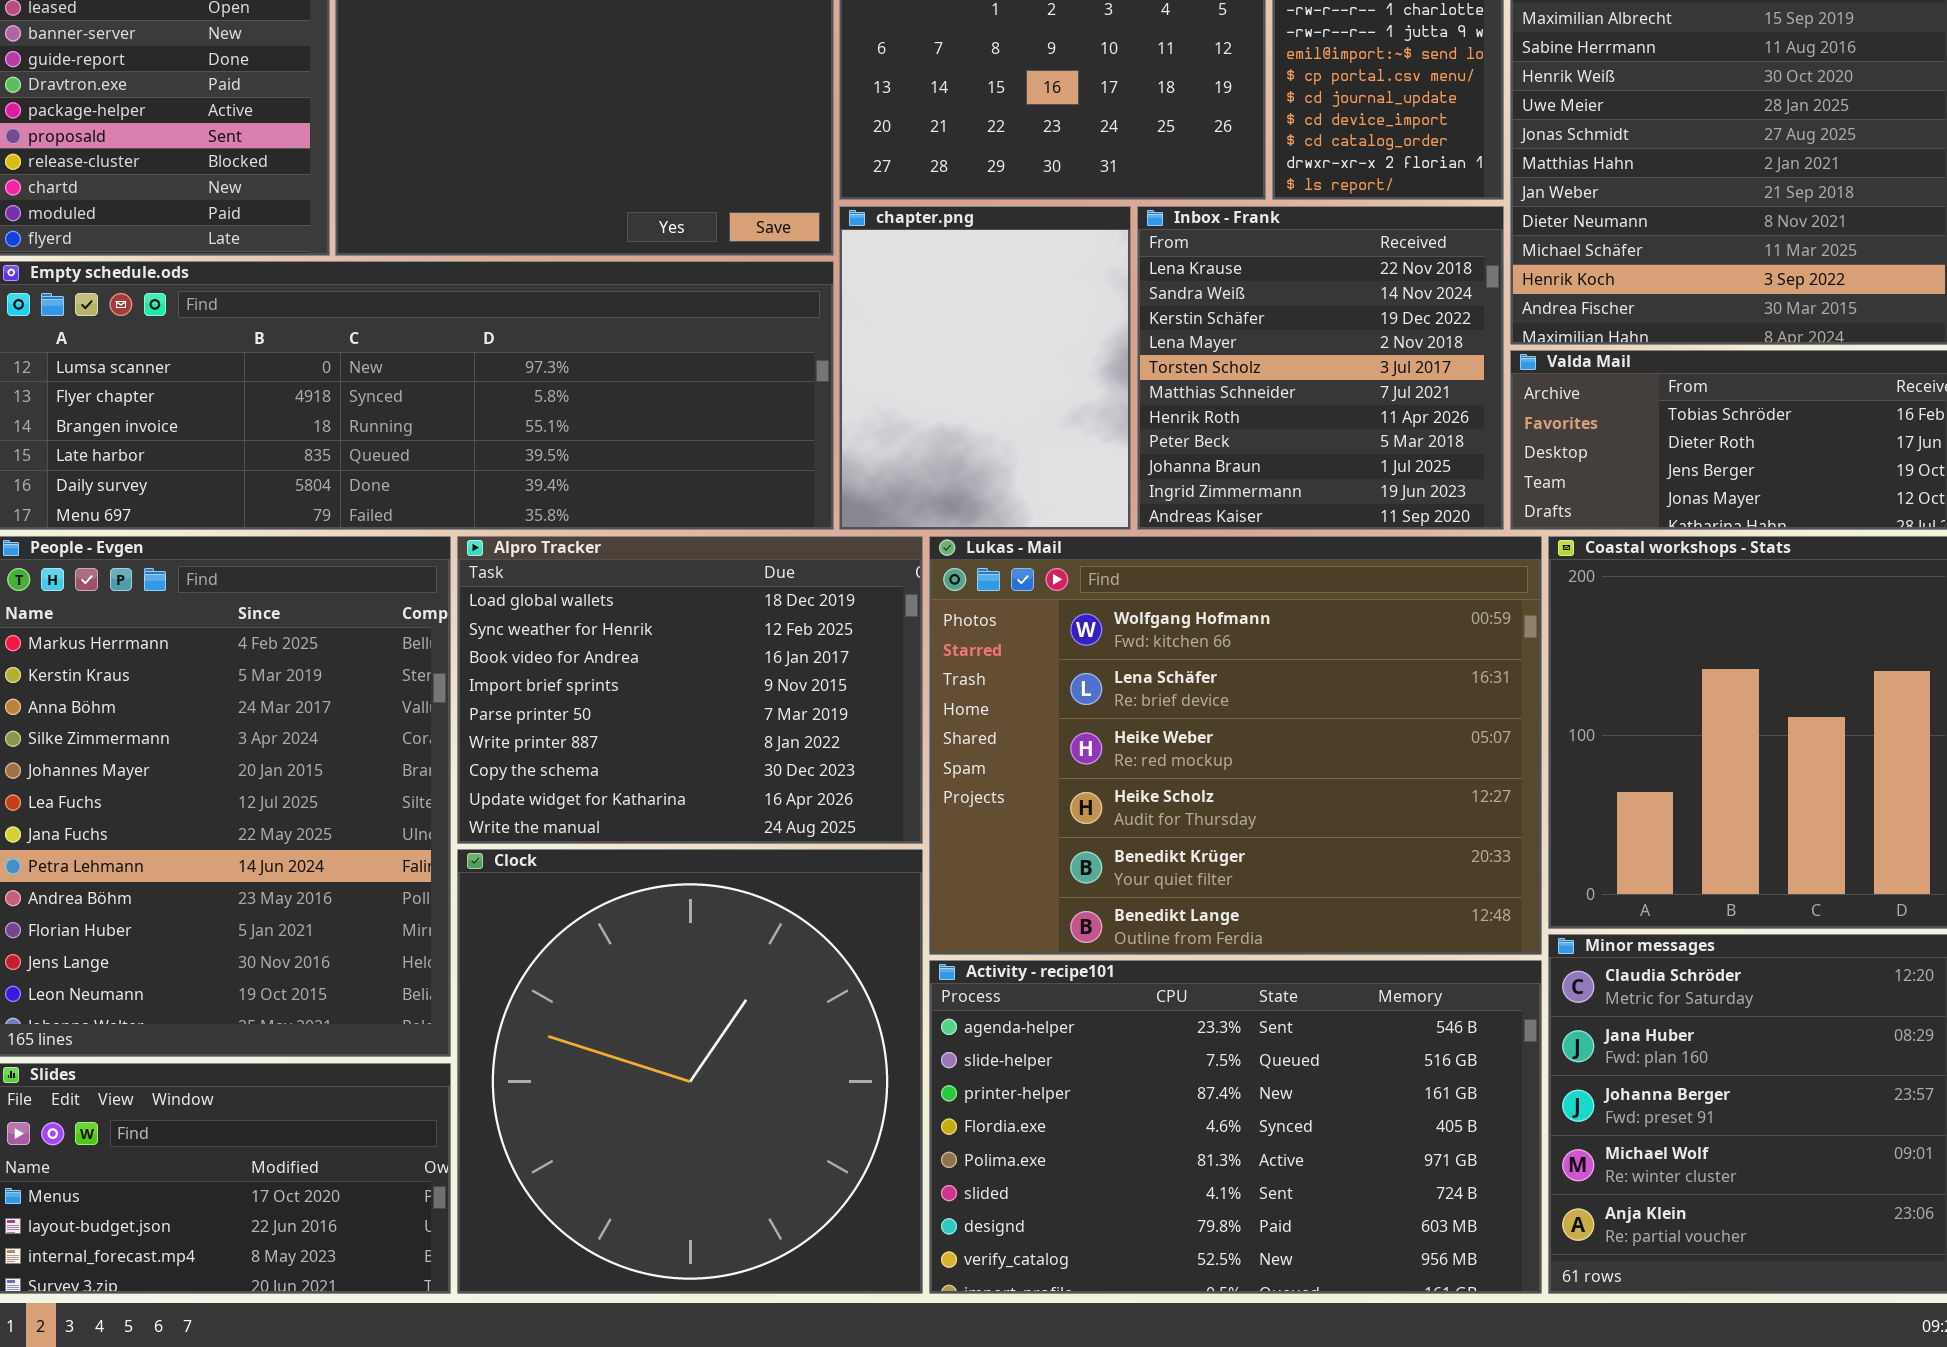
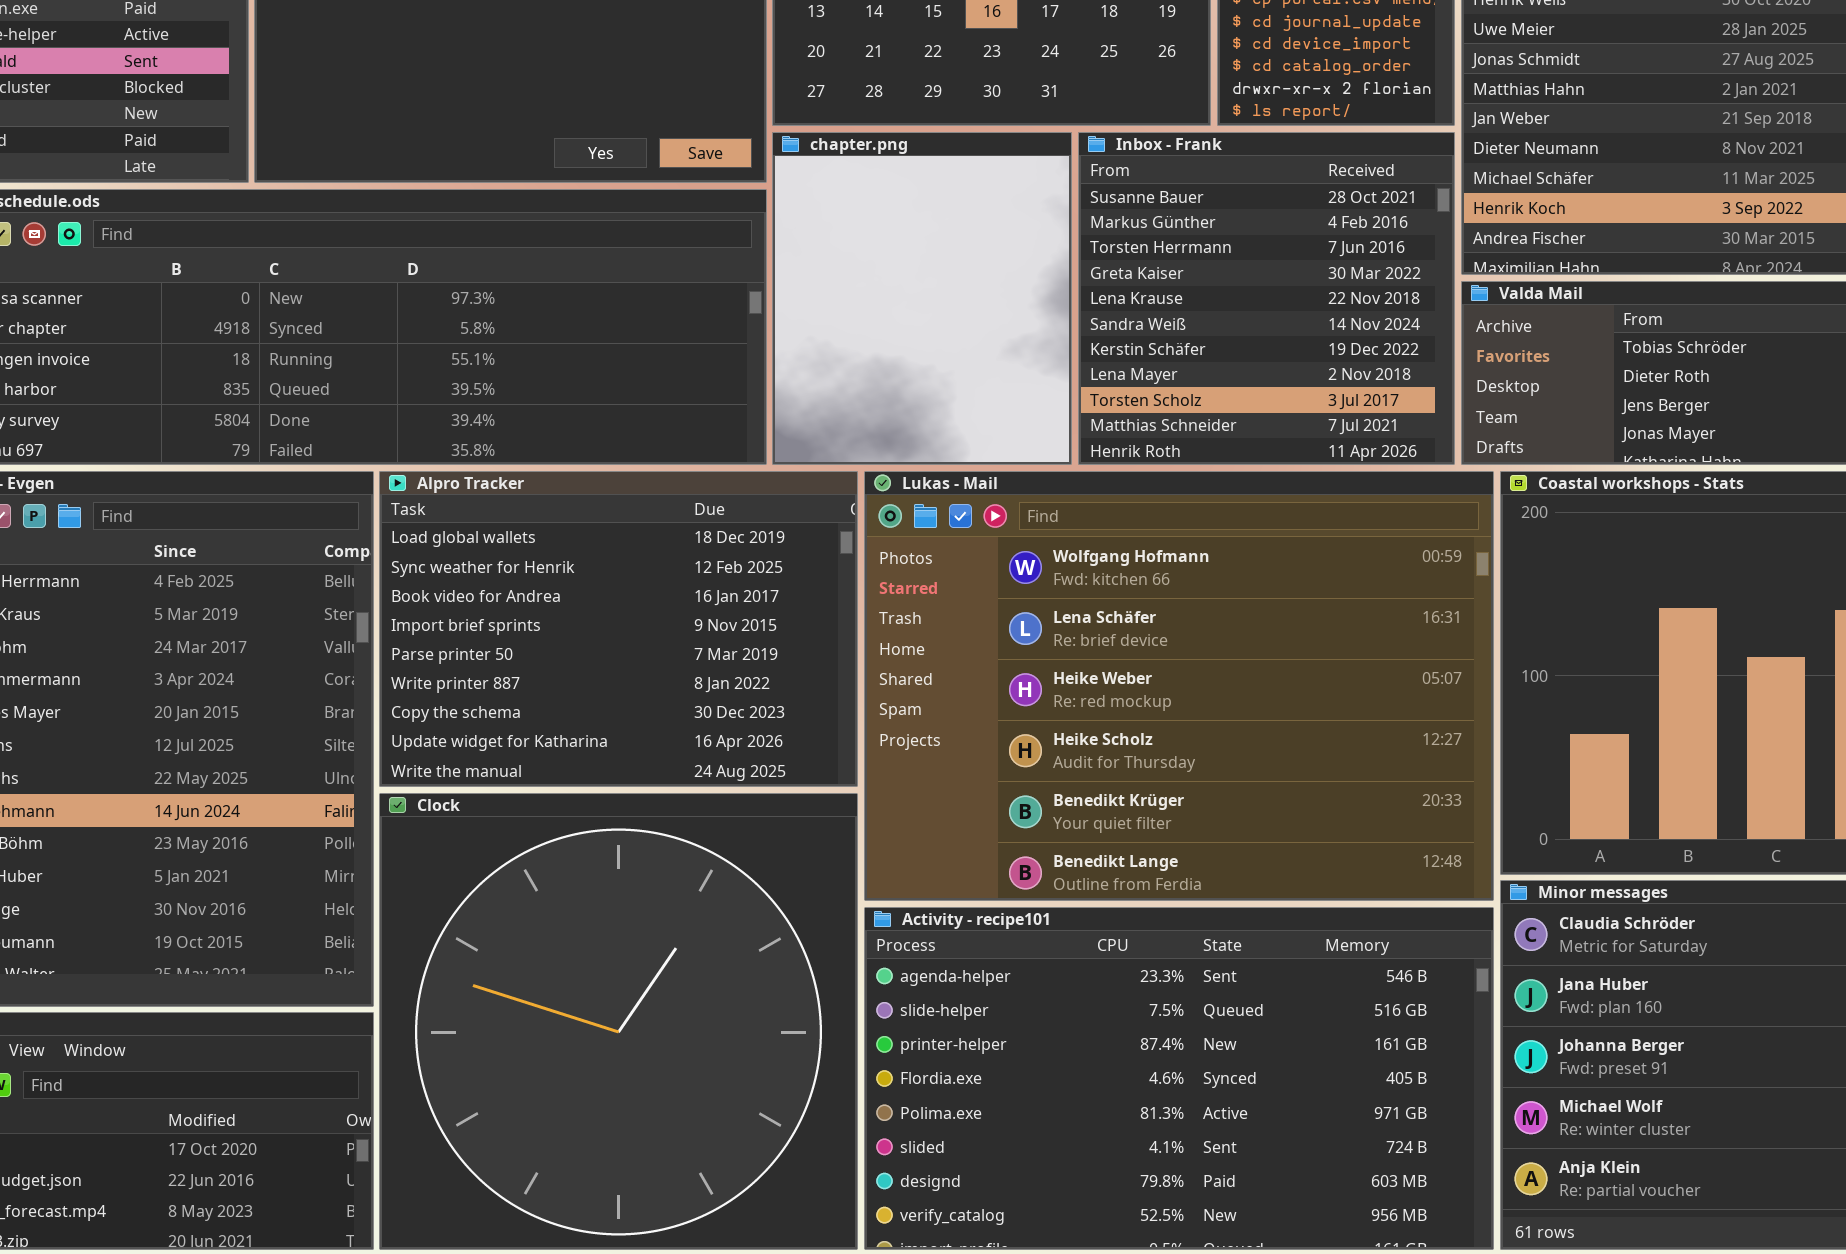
Inbox - Frank: [1137,206,1504,530] -> [1078,132,1455,465], scrolled up 4 rows

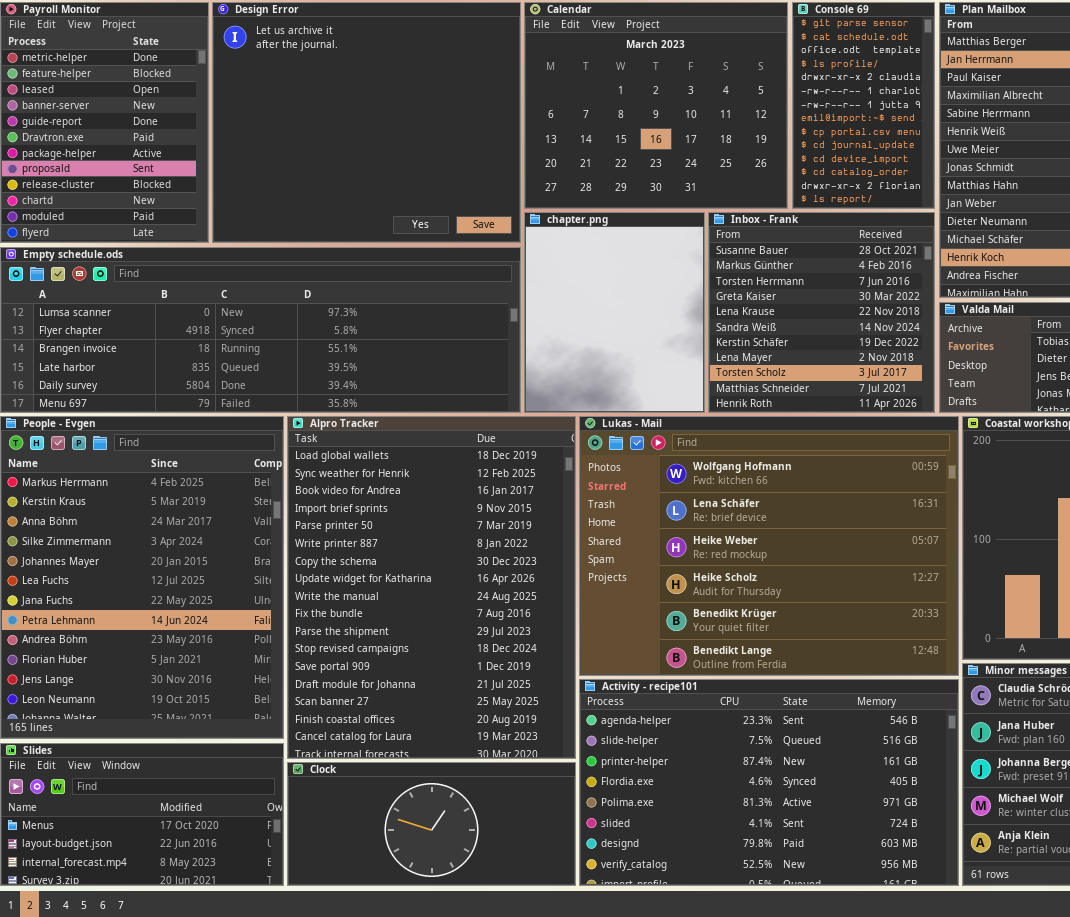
Alpro Tracker: [379,471,858,787] -> [287,416,576,759], resized
Clock: [379,793,858,1250] -> [287,762,576,886], resized

